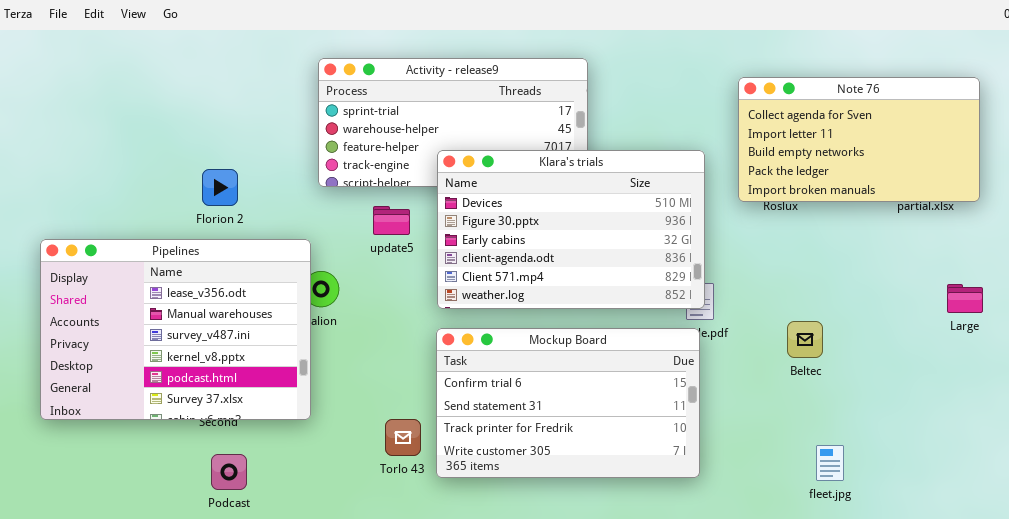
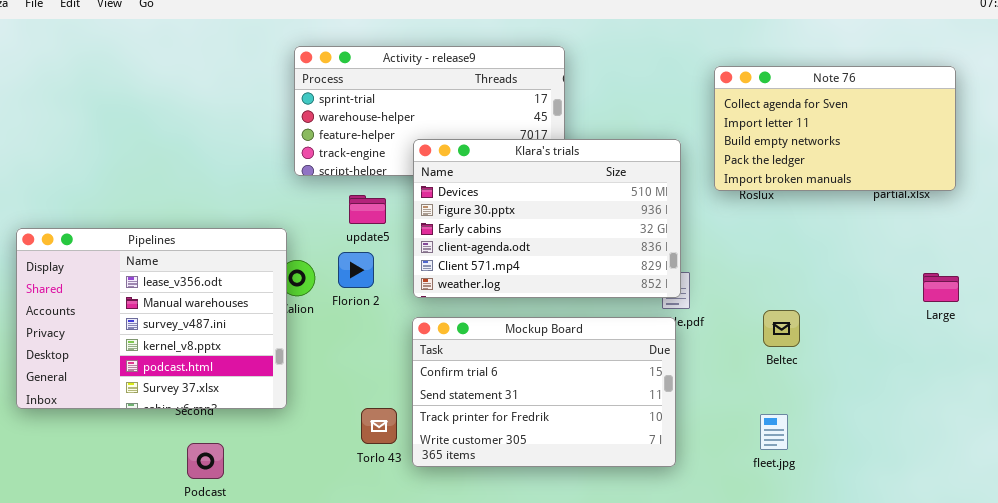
Florion 2: [202,169,238,206] -> [338,252,374,288], moved
fleet.jpg: [816,445,844,481] -> [760,414,788,450], moved

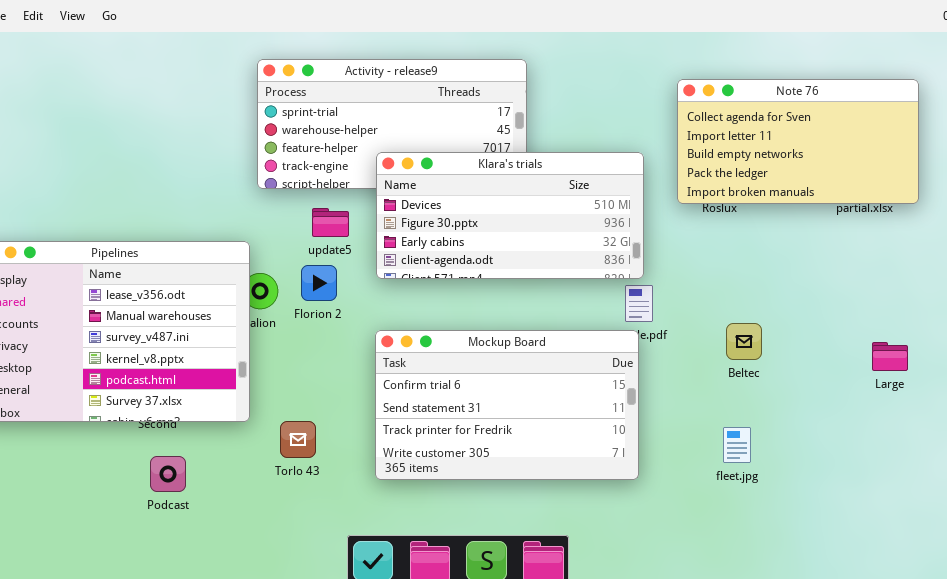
Klara's trials: [413,139,681,298] -> [376,152,644,279], resized
Large: [923,273,959,302] -> [872,342,908,371], moved
Torlo 43: [361,408,397,444] -> [280,421,316,458], moved

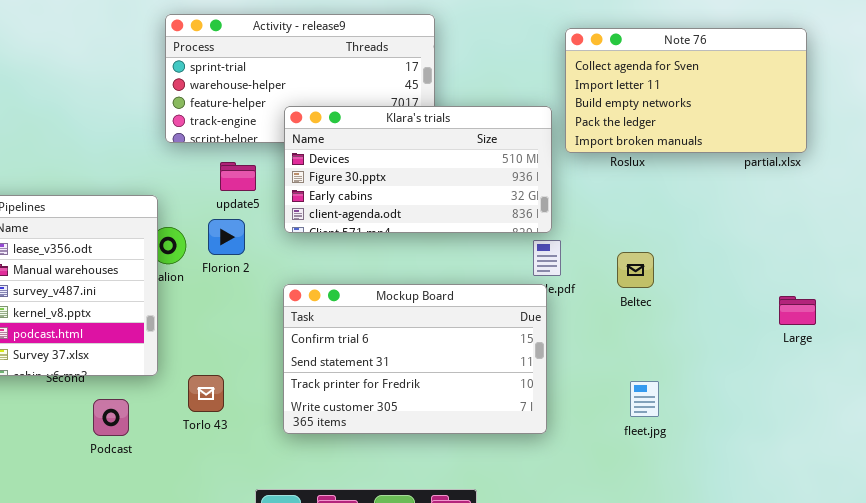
Note 76: [677,79,919,204] -> [565,28,807,153], moved
Beltec: [726,323,762,360] -> [617,252,654,288], moved
Podcast: [150,456,186,492] -> [93,399,129,436], moved

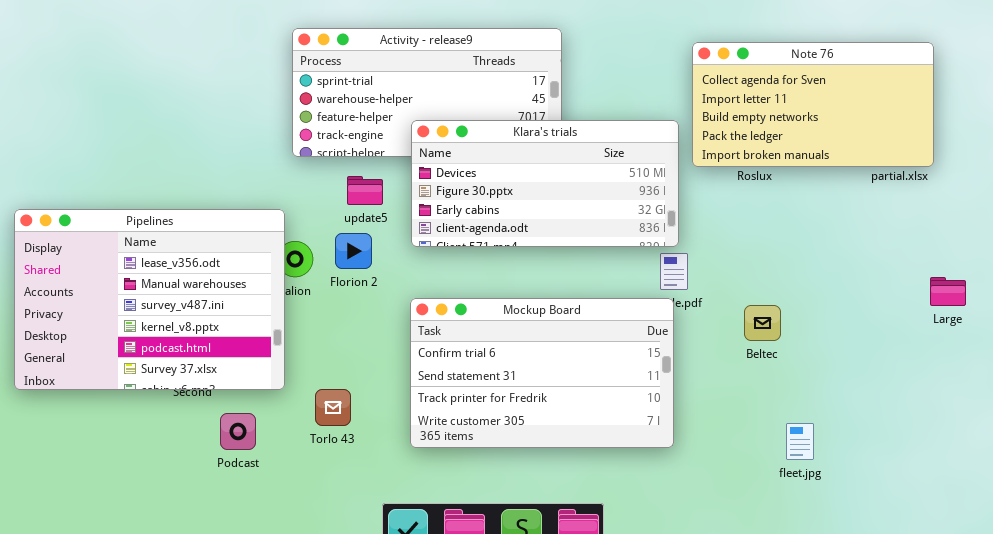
Beltec: [617,252,654,288] -> [744,305,781,341], moved
Large: [779,296,816,325] -> [930,277,966,306], moved
fleet.jpg: [630,381,659,417] -> [786,423,814,460], moved

